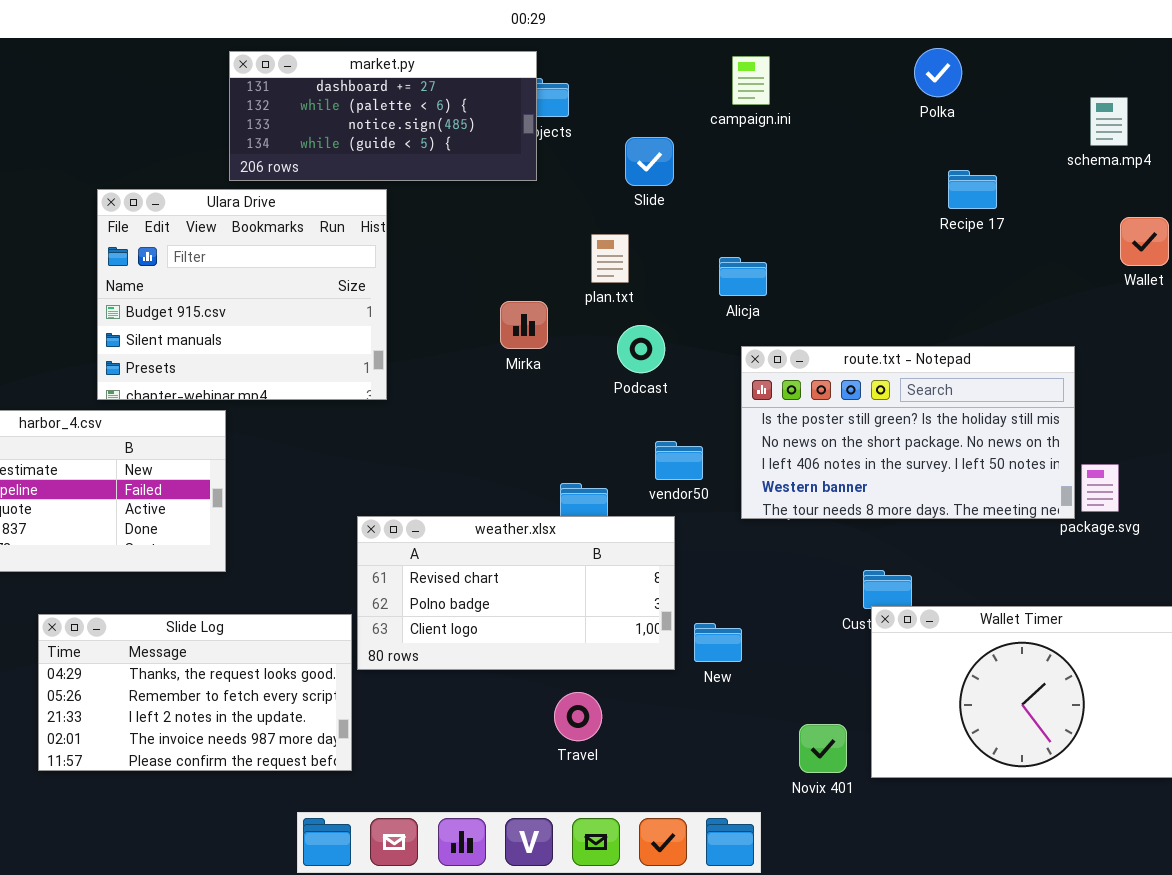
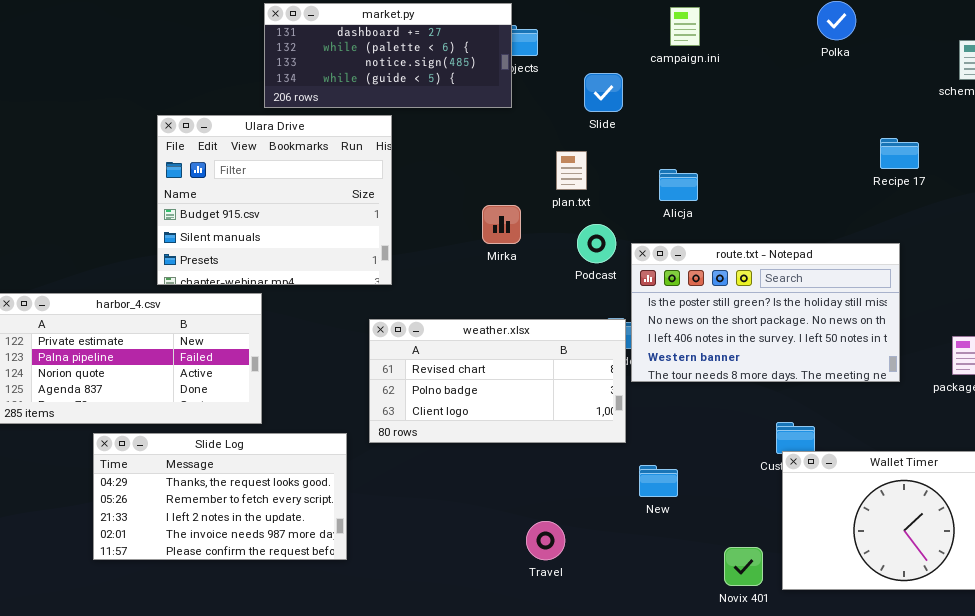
Recipe 17: [948,170,997,209] -> [880,138,919,169], moved
route.txt - Notepad: [741,346,1075,519] -> [631,243,900,382], moved
weather.xlsx: [357,516,675,670] -> [369,319,626,443], moved
Slide Log: [38,614,352,771] -> [93,433,347,560], moved

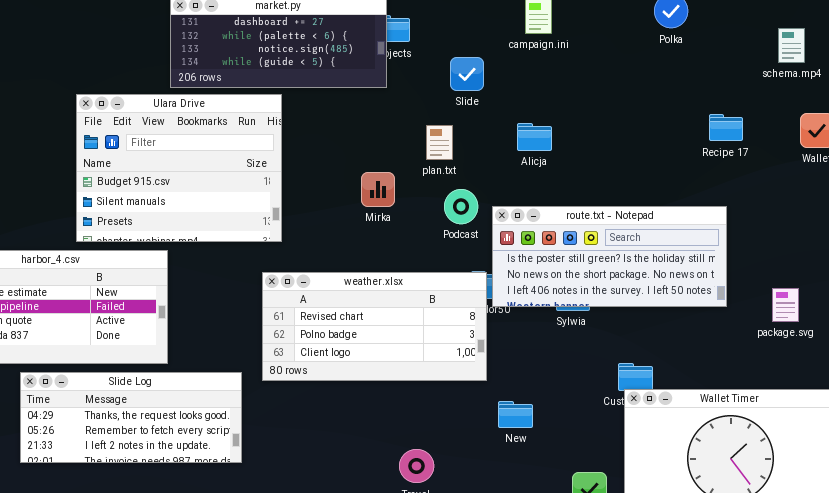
Alicja: [659,169,698,201] -> [517,123,552,151], moved
route.txt - Notepad: [631,243,900,382] -> [492,206,727,307], resized
Slide Log: [93,433,347,560] -> [20,372,242,463], resized

